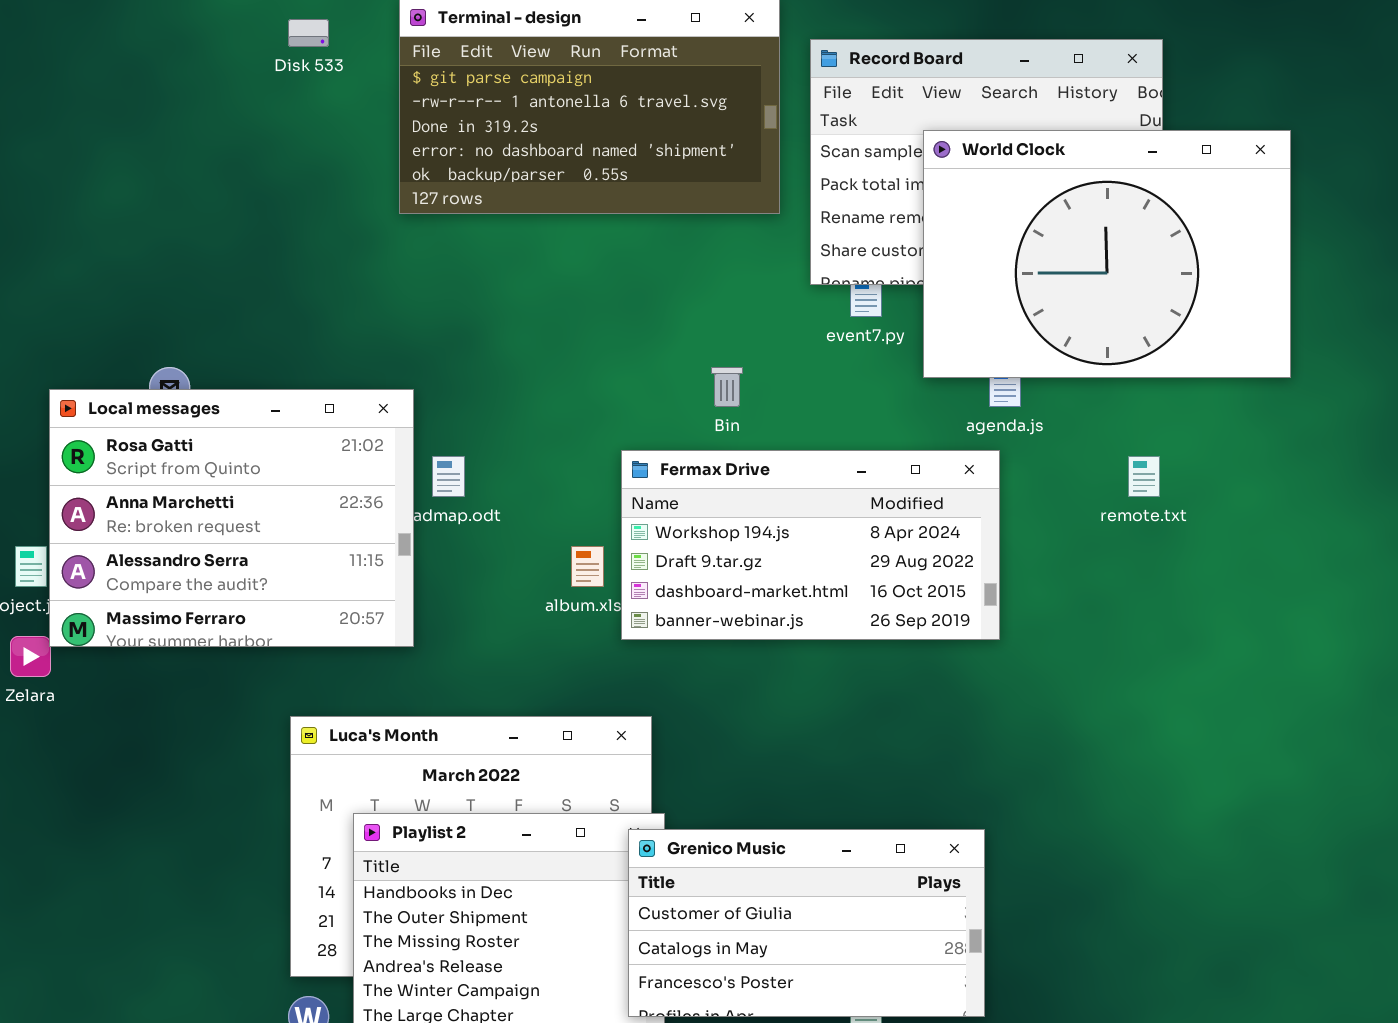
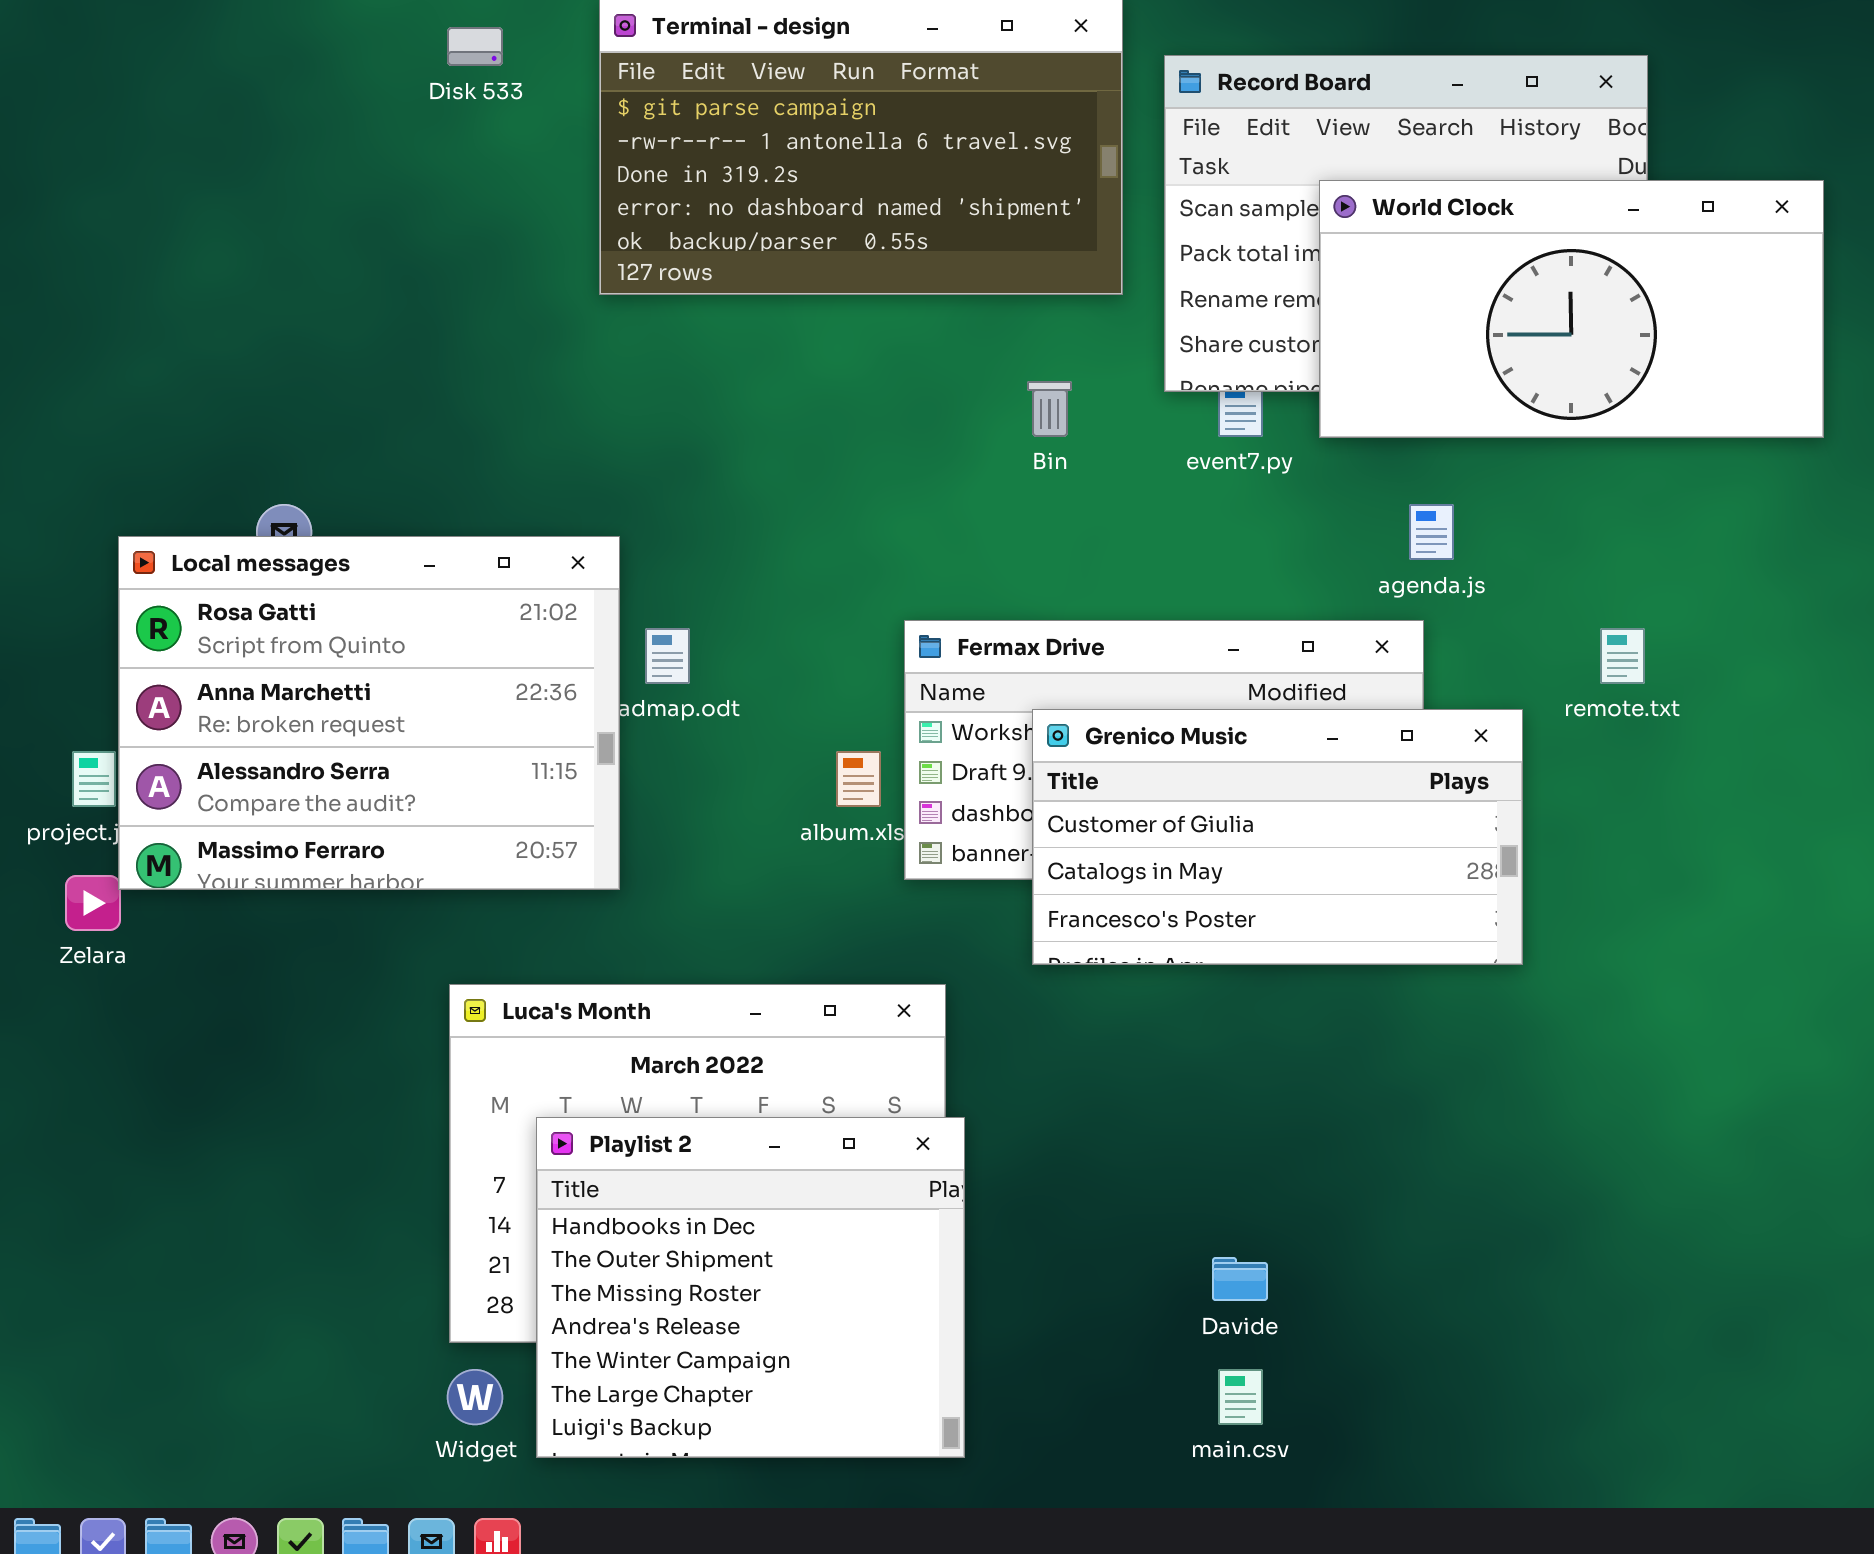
World Clock: [923,130,1291,378] -> [1319,180,1824,438], resized
Bin: [711,367,743,407] -> [1027,381,1072,437], moved
Grenico Music: [628,829,985,1017] -> [1032,709,1523,965], moved

